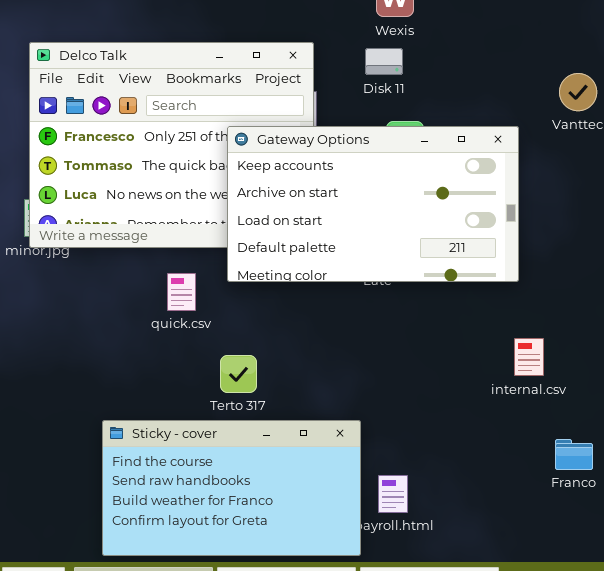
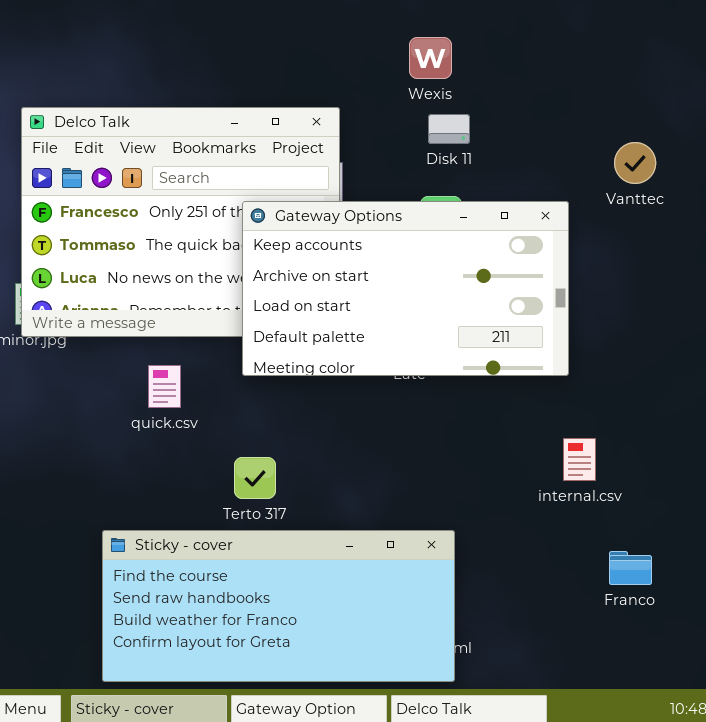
Disk 11: [365,48,403,75] -> [428,114,470,144], moved
quick.csv: [167,273,196,311] -> [148,365,181,408], moved
Sticky - cover: [102,420,361,556] -> [102,530,455,682], resized

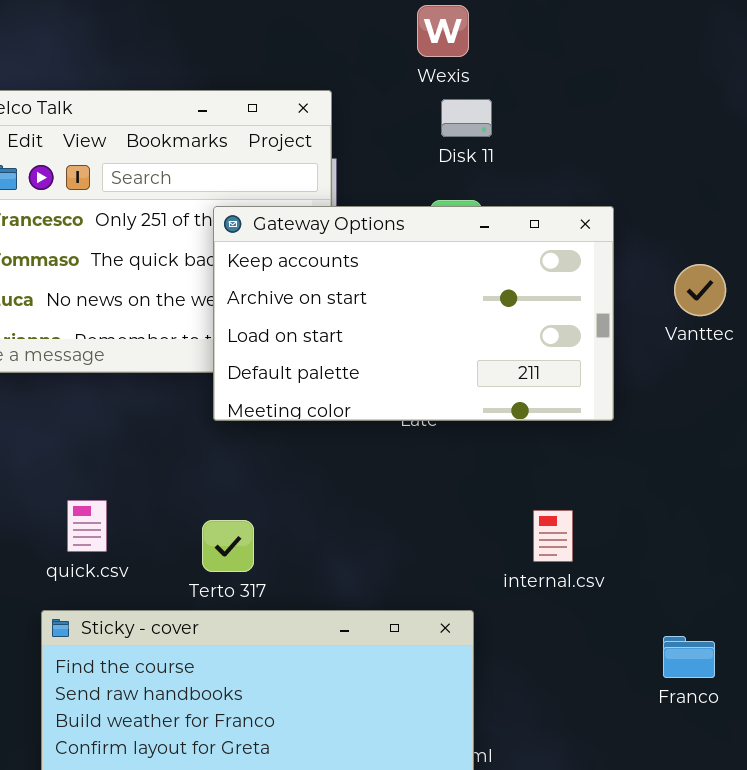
Vanttec: [614,142,656,184] -> [674,264,726,316], moved
quick.csv: [148,365,181,408] -> [67,500,107,552], moved
internal.csv: [563,438,596,481] -> [533,510,573,562], moved

